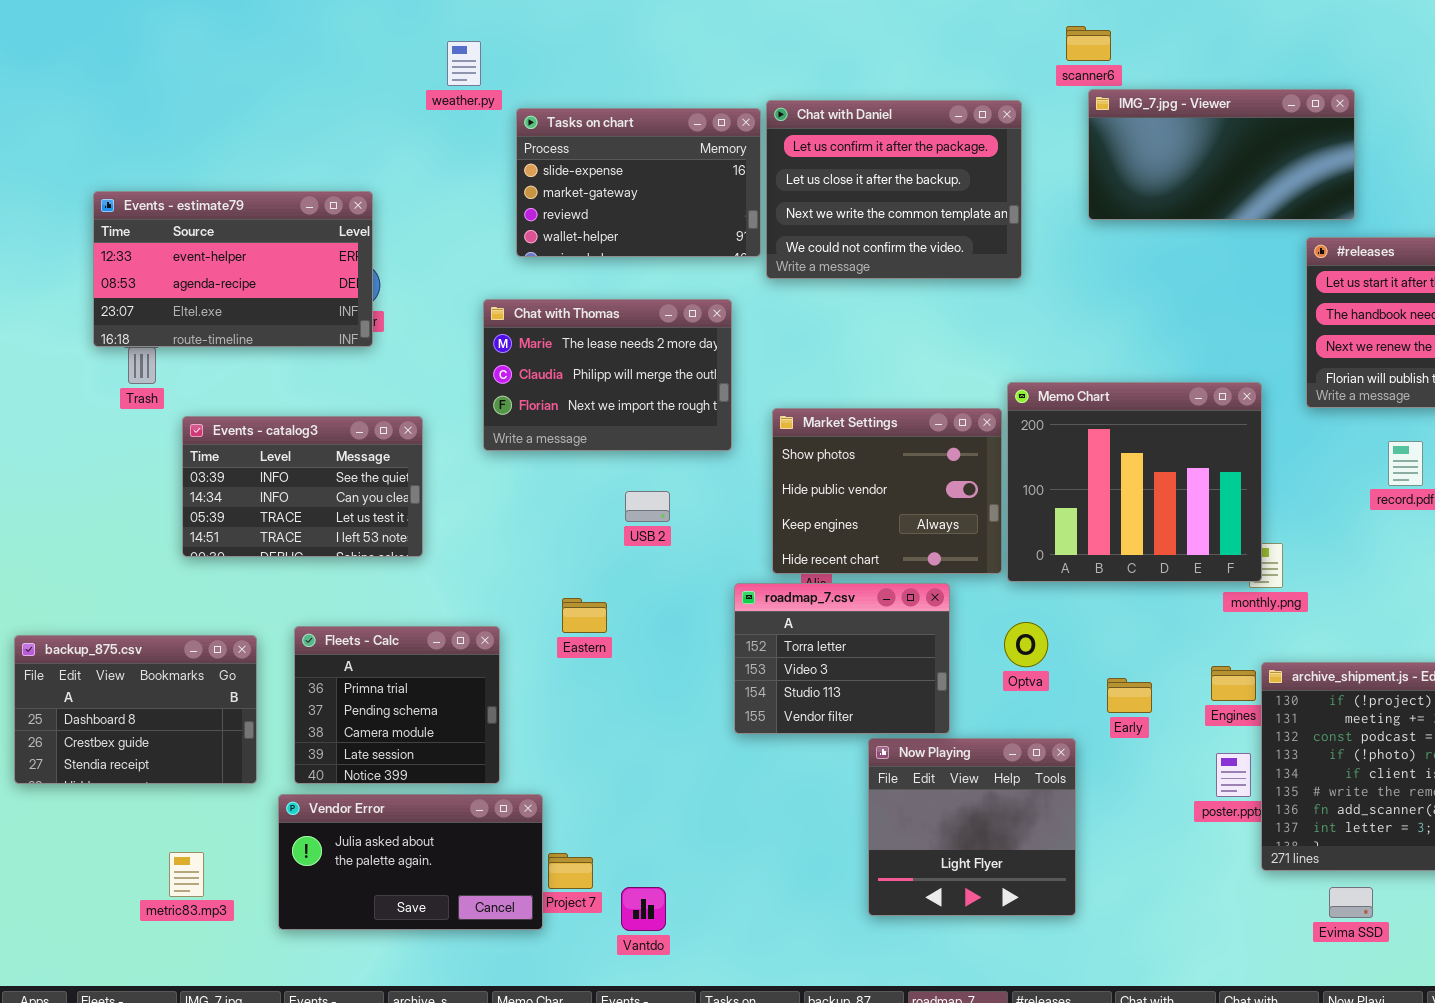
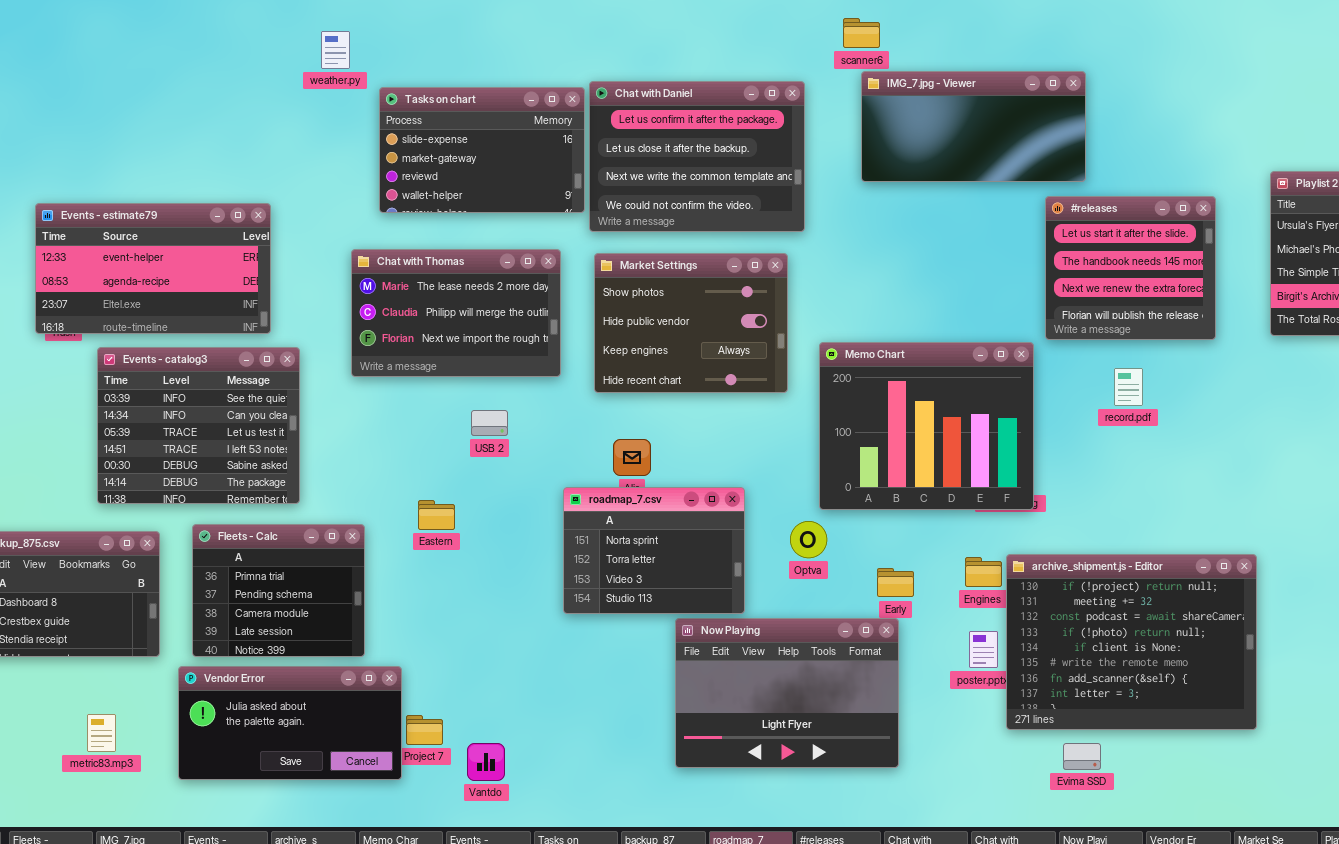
Events - estimate79: [93,191,373,347] -> [35,203,271,334], moved
Memo Chart: [1007,382,1262,582] -> [819,342,1034,510], moved
Market Settings: [772,408,1002,574] -> [594,253,788,393], moved
Events - catalog3: [182,416,423,557] -> [97,347,300,504], resized
roadmap_7.csv: [734,583,950,734] -> [563,487,745,614], scrolled up 1 row
Now Playing: [868,738,1076,916] -> [675,618,899,768], resized

